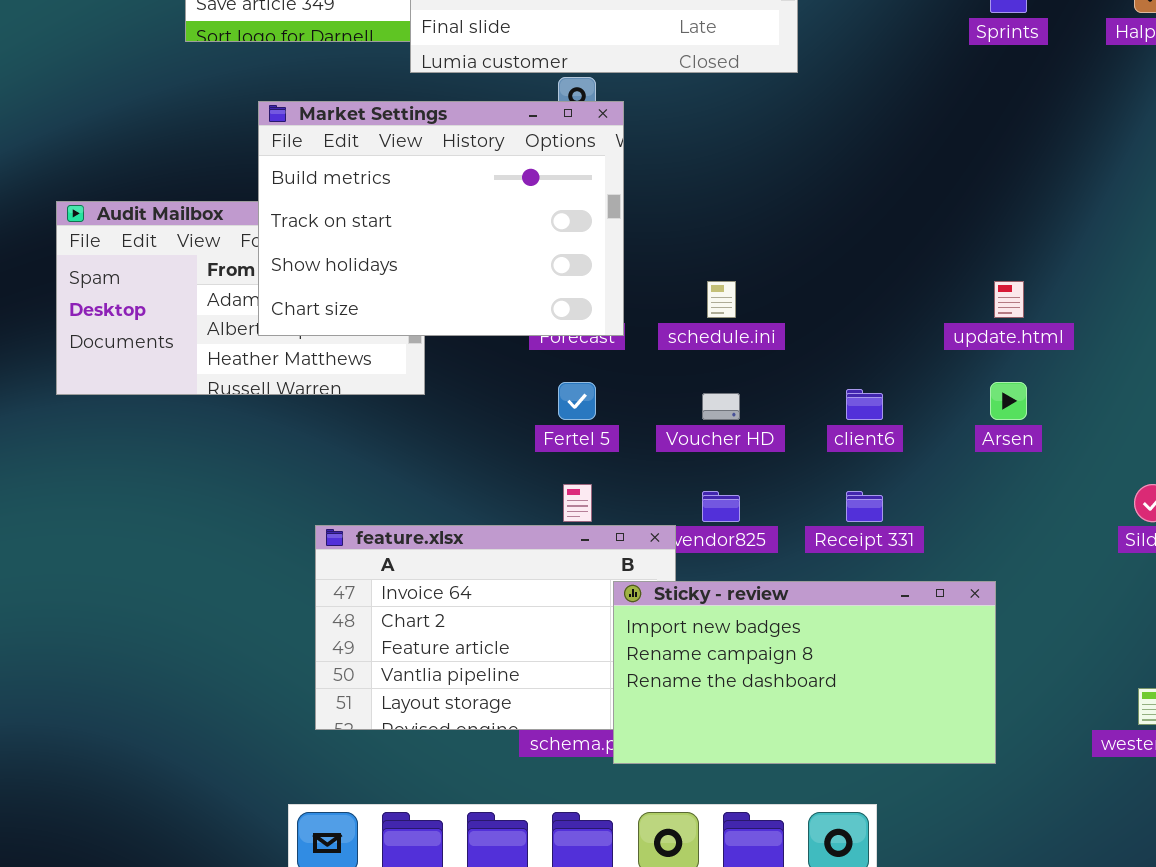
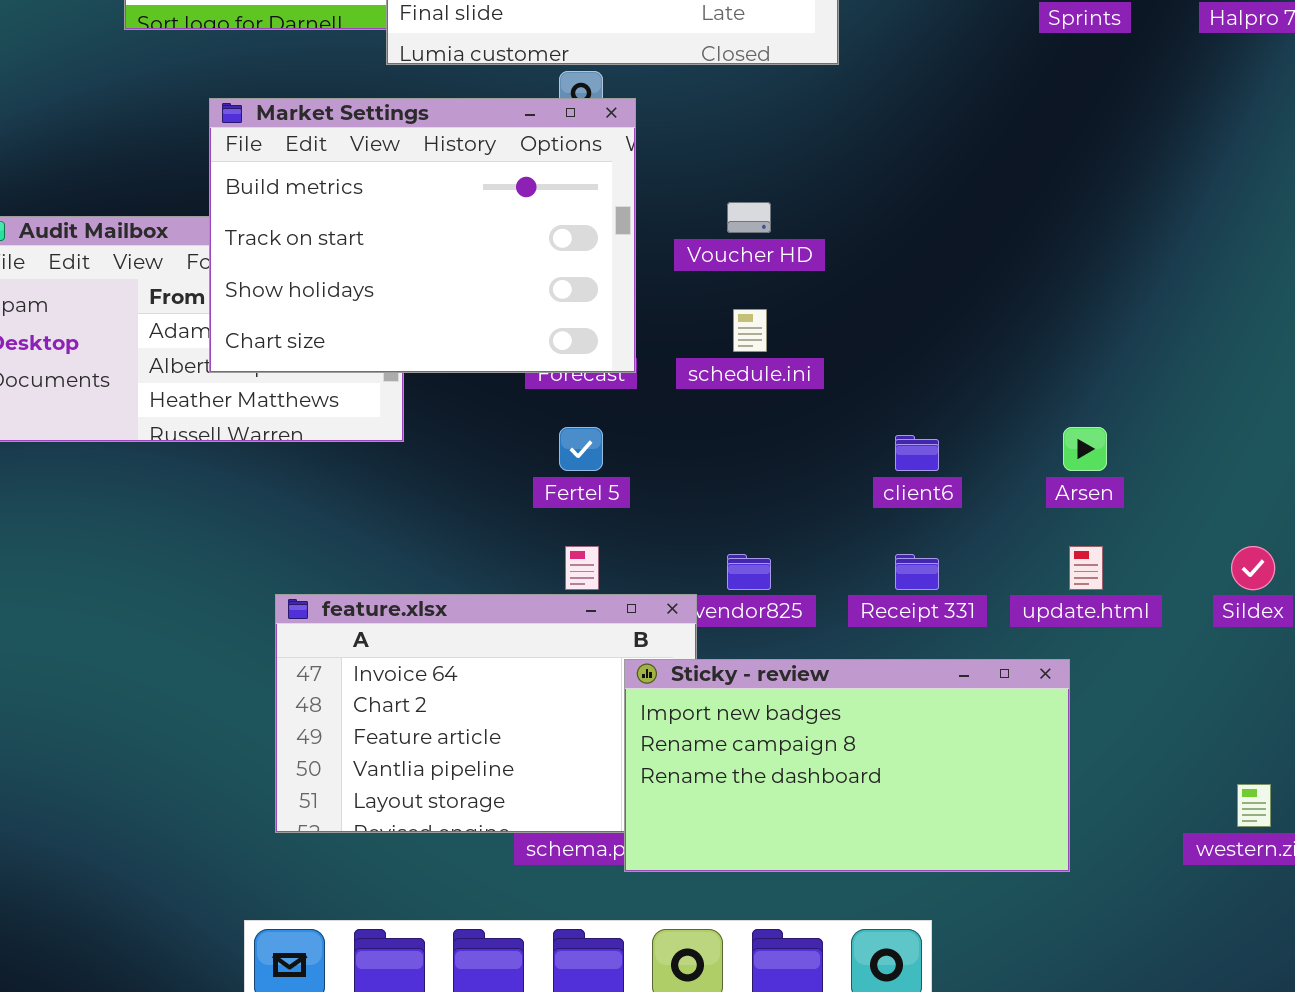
update.html: [994,281,1024,318] -> [1069,546,1103,590], moved
Voucher HD: [702,393,740,420] -> [727,202,771,233], moved

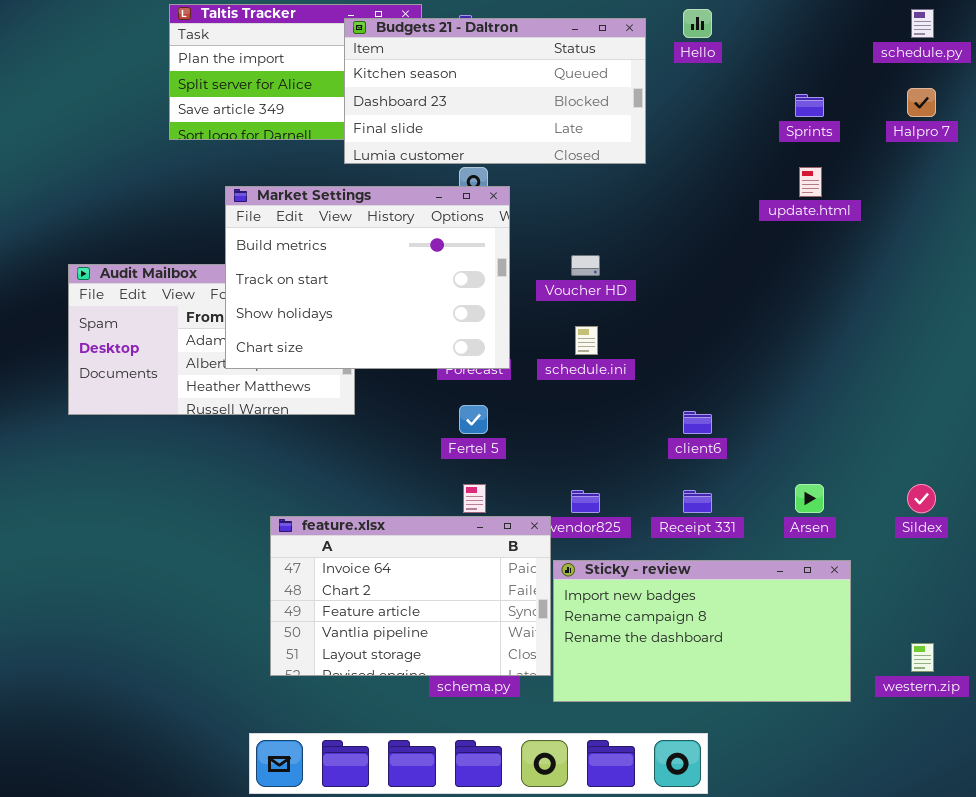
Arsen: [1063,427,1107,471] -> [795,484,824,513], moved
update.html: [1069,546,1103,590] -> [799,167,822,197], moved
Sticky - review: [624,659,1070,872] -> [553,560,851,702], moved

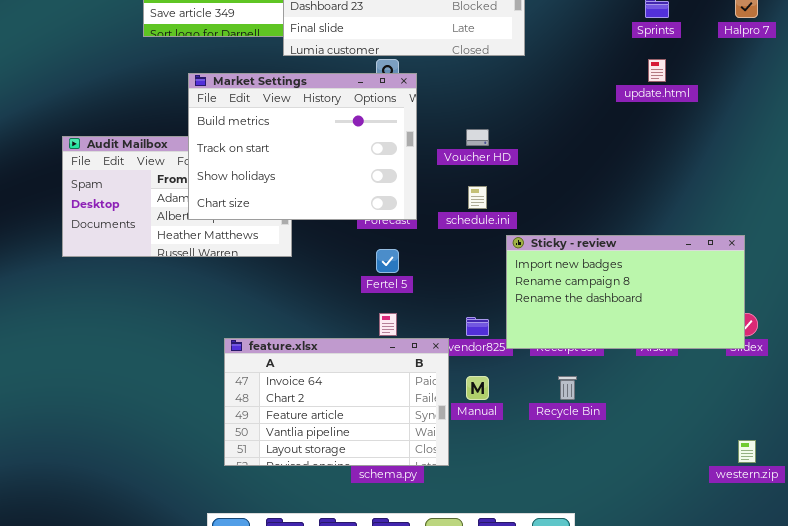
Sticky - review: [553,560,851,702] -> [506,235,745,349], moved

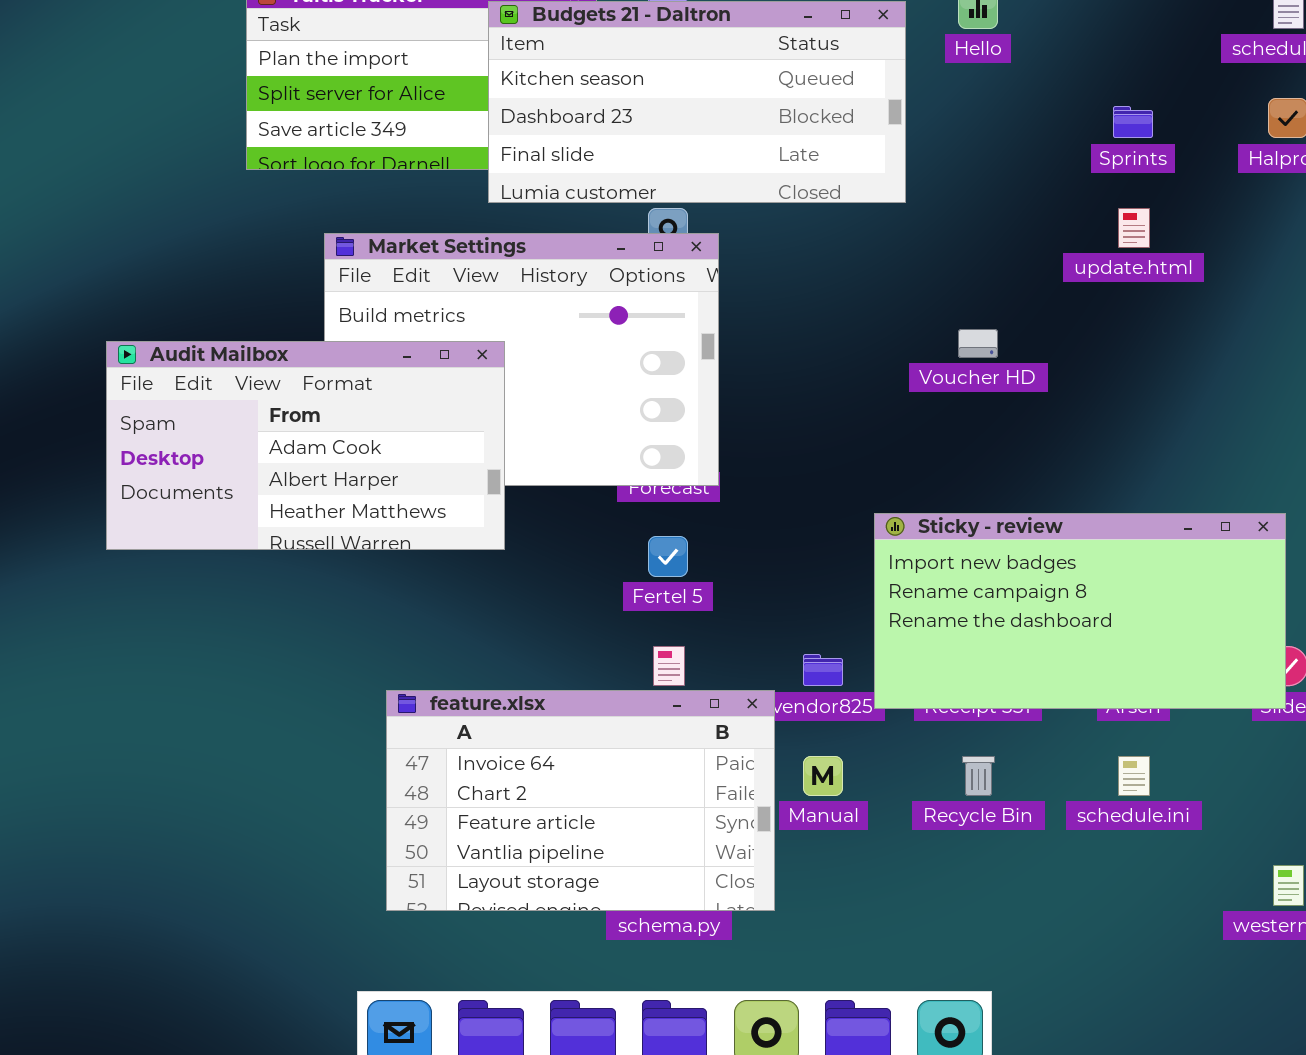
Voucher HD: [466,129,489,146] -> [958,329,998,358], moved
Audit Mailbox: [62,136,292,257] -> [106,341,505,550], raised
schedule.ini: [468,186,487,209] -> [1118,756,1150,796], moved

